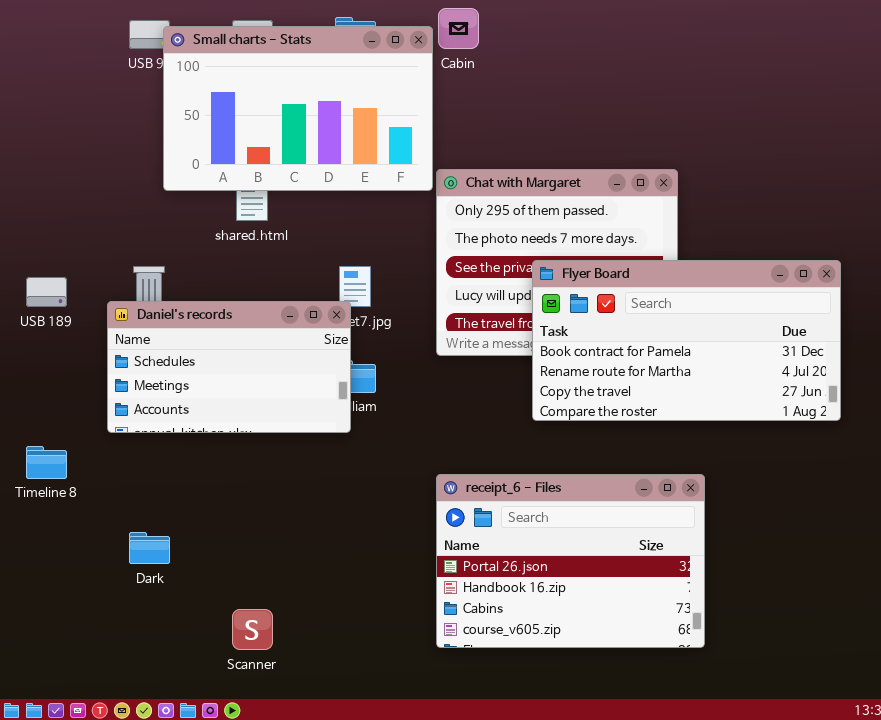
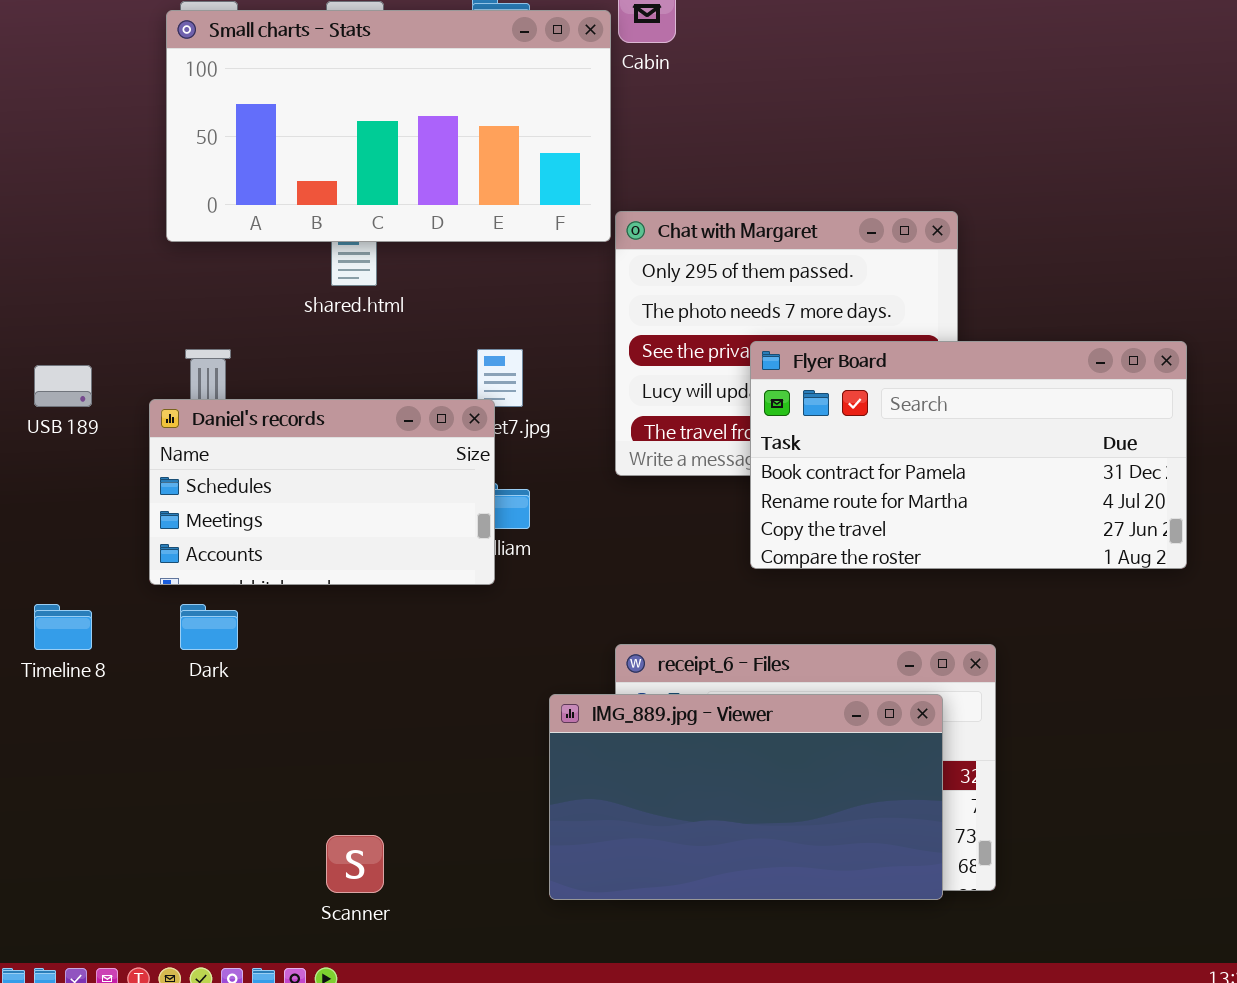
Small charts - Stats: [163,26,433,191] -> [166,10,611,242], resized
IMG_889.jpg - Viewer: none -> [549,694,943,900], opened
Dark: [129,532,170,564] -> [180,604,238,650], moved

